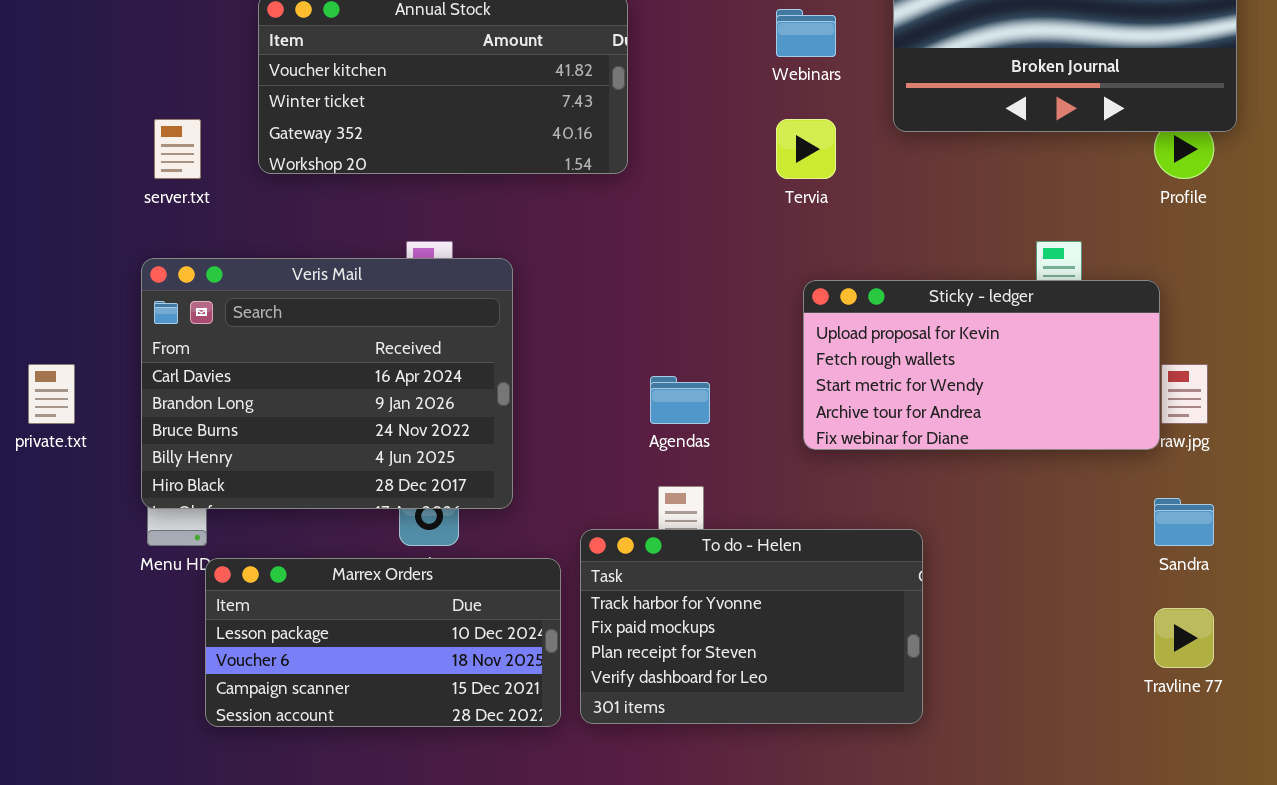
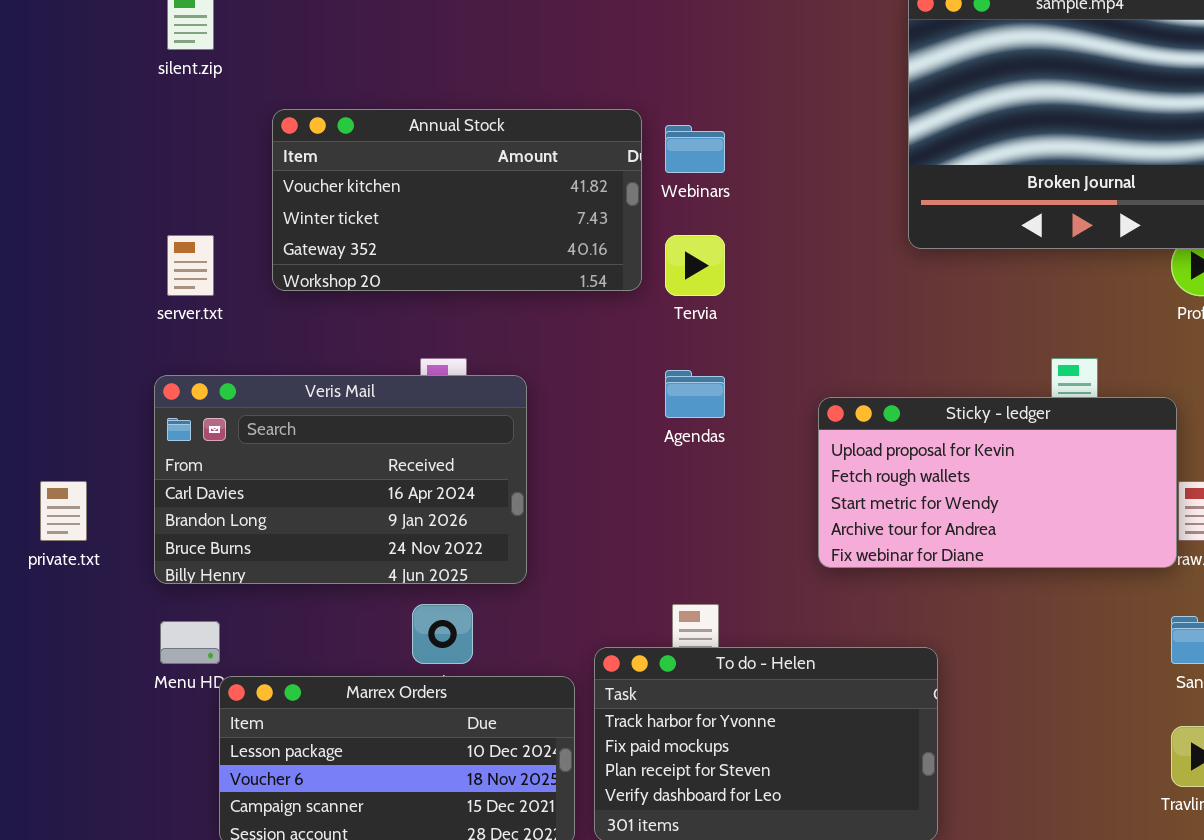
Webinars: [776,9,836,57] -> [665,125,725,173], moved
Tervia: [776,119,836,179] -> [665,235,725,296], moved
Veris Mail: [141,258,513,509] -> [154,375,527,584], resized
Agendas: [650,376,710,424] -> [665,370,725,418], moved

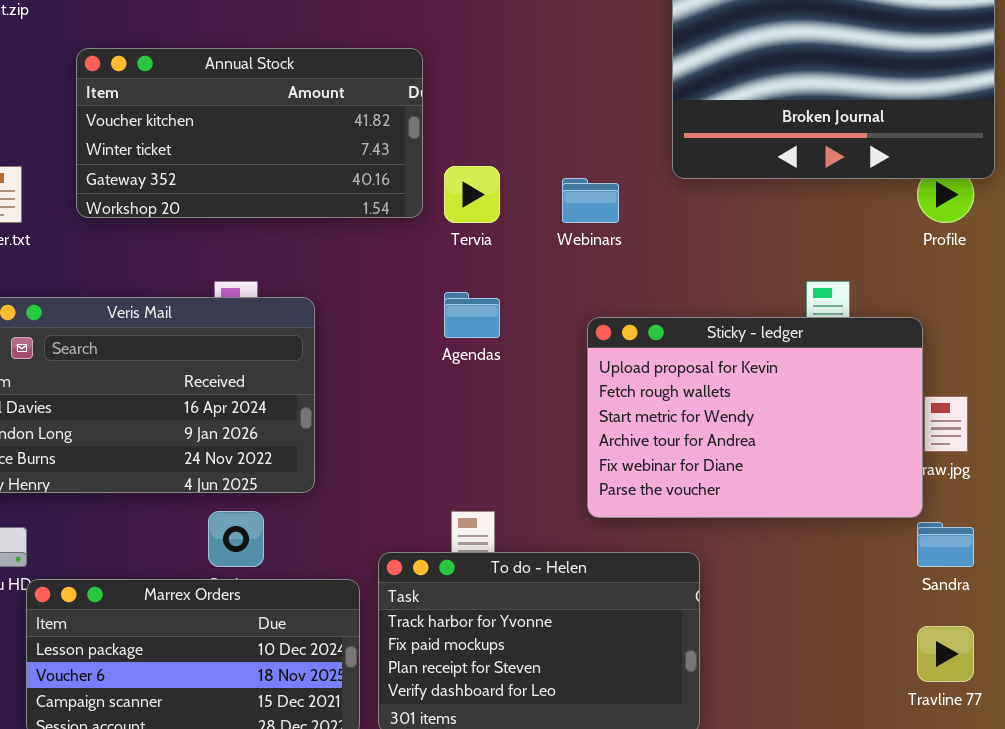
Webinars: [665,125,725,173] -> [562,178,619,223], moved
Sticky - ledger: [818,397,1177,568] -> [587,317,923,518], resized

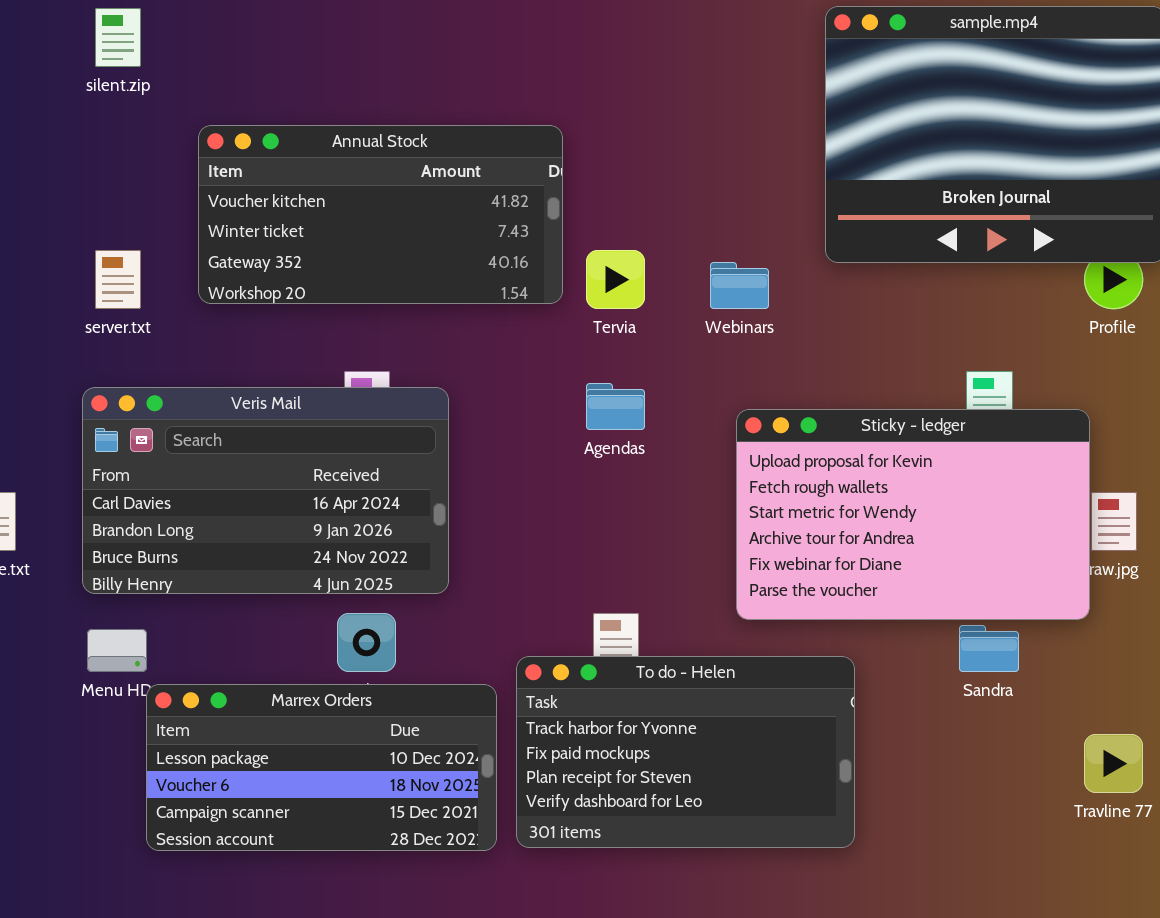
Sandra: [917,522,974,567] -> [959,625,1019,672], moved

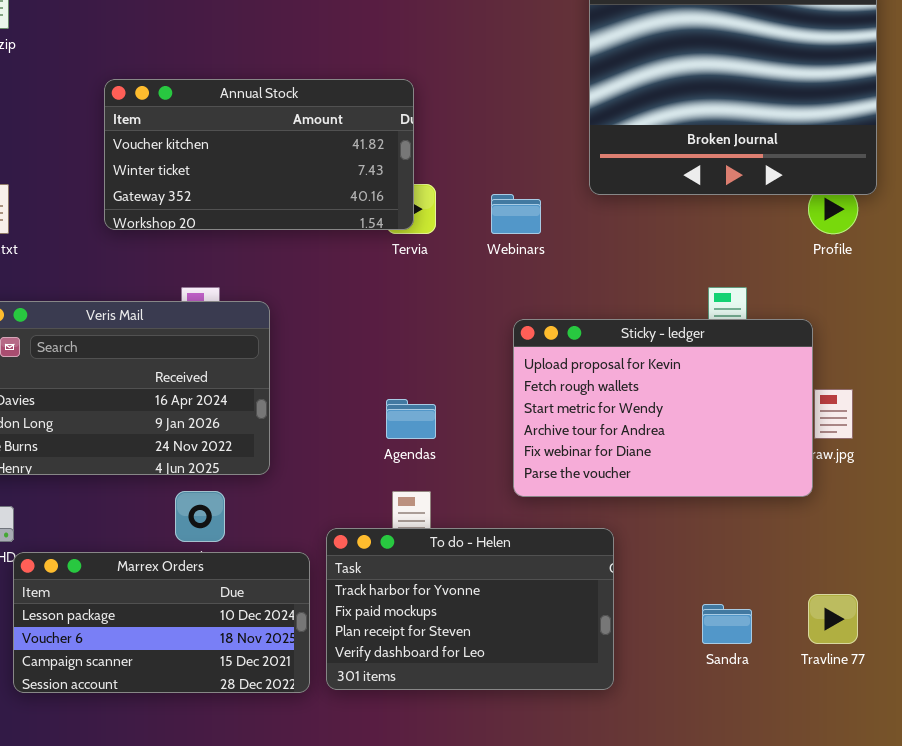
Annual Stock: [198,125,563,304] -> [104,79,414,230], moved
Agendas: [586,383,645,430] -> [386,399,436,439], moved
Sandra: [959,625,1019,672] -> [702,604,752,644], moved

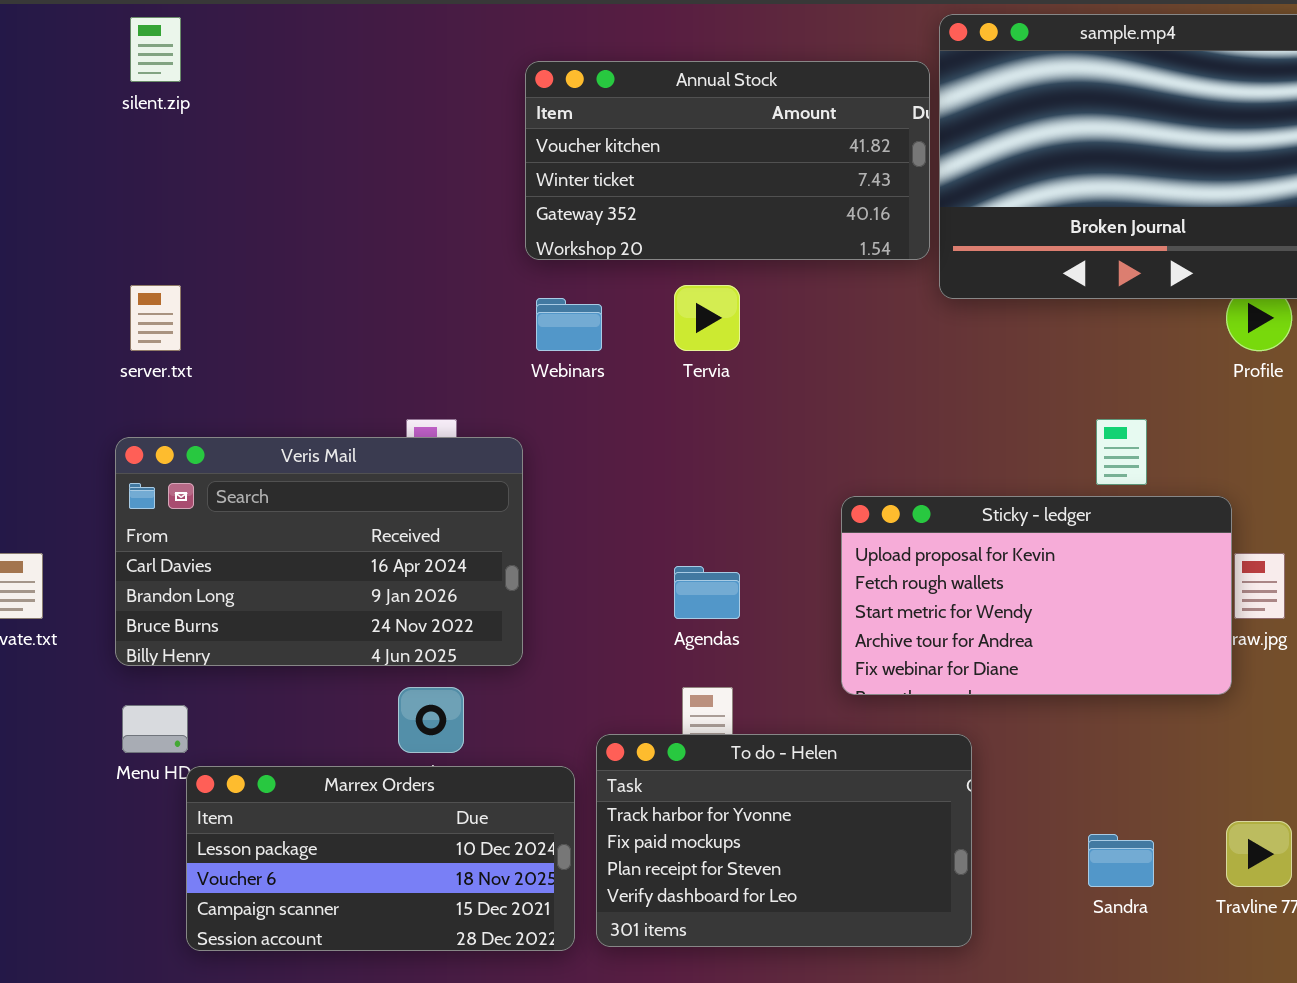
Annual Stock: [104,79,414,230] -> [525,61,930,260], moved
Webinars: [491,194,541,234] -> [536,298,602,351], moved
Sticky - ledger: [513,319,813,497] -> [841,496,1232,695], resized

